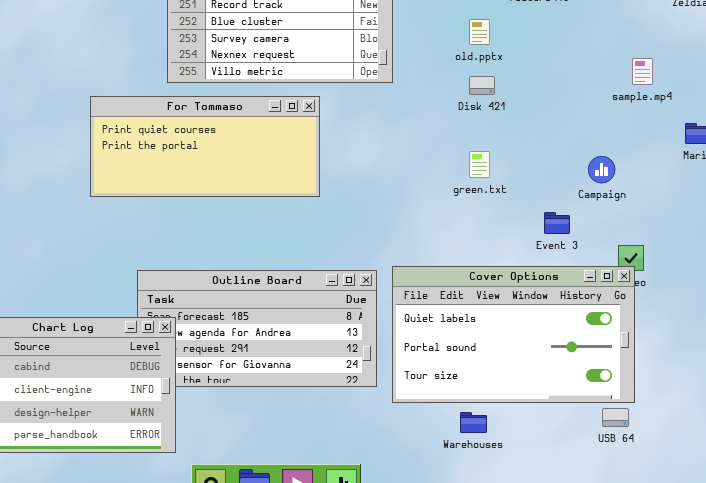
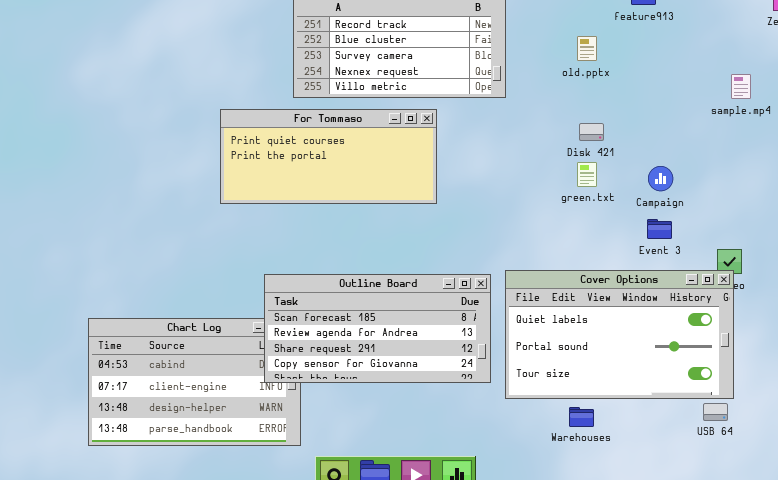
Disk 421: [469,76,495,95] -> [579,123,604,141], moved
Campaign: [588,156,615,183] -> [648,166,673,191], moved
Outline Board: [137,270,377,387] -> [264,274,491,383], raised

